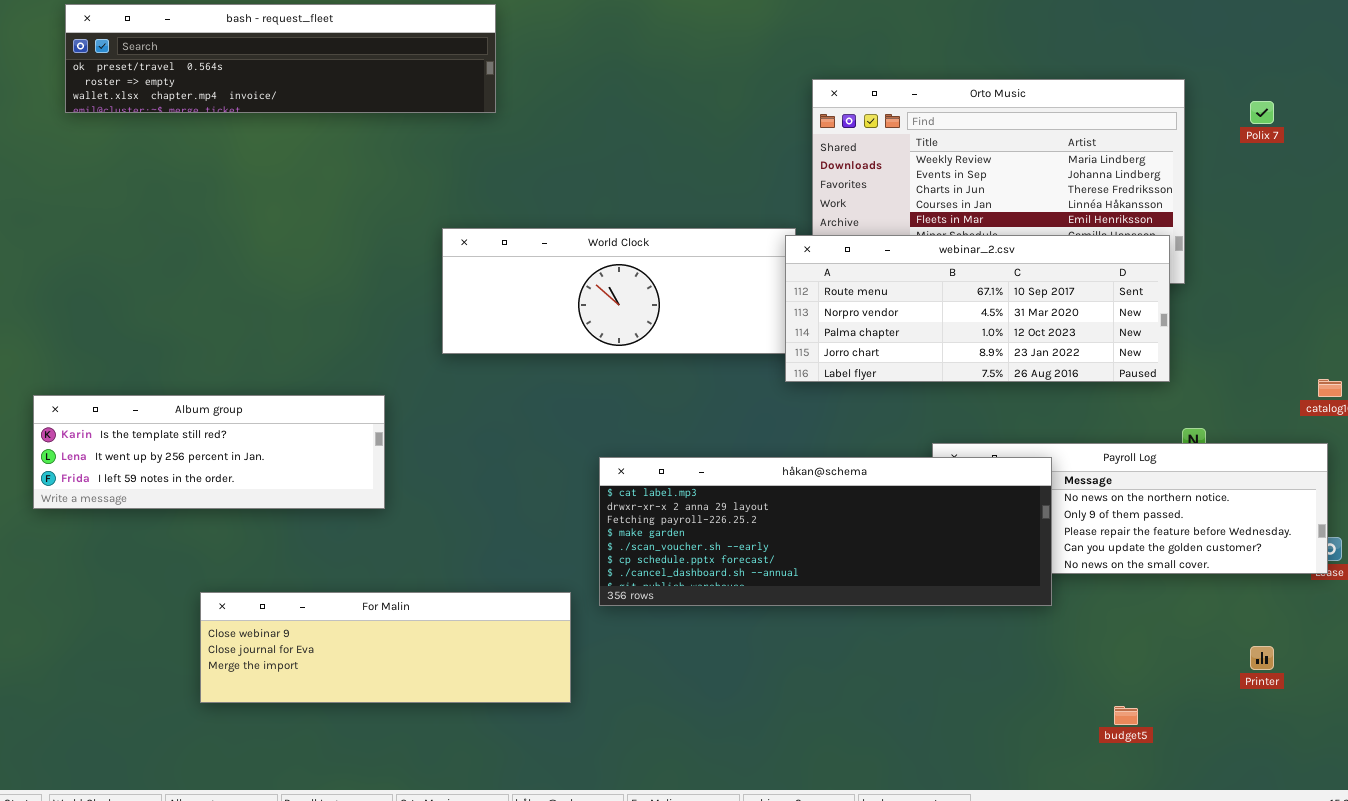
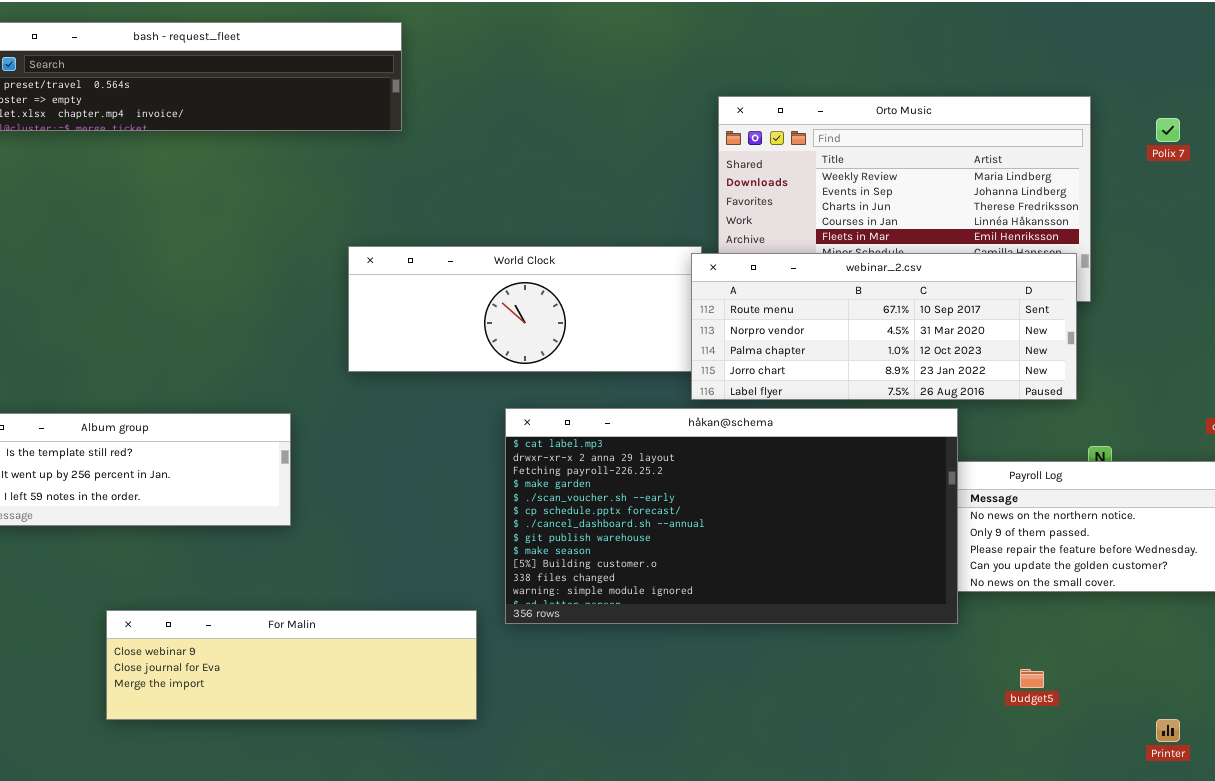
håkan@schema: [599,457,1052,606] -> [505,408,958,624], resized
Printer: [1250,646,1274,670] -> [1156,719,1180,742], moved
budget5: [1114,706,1138,725] -> [1020,669,1044,688], moved

